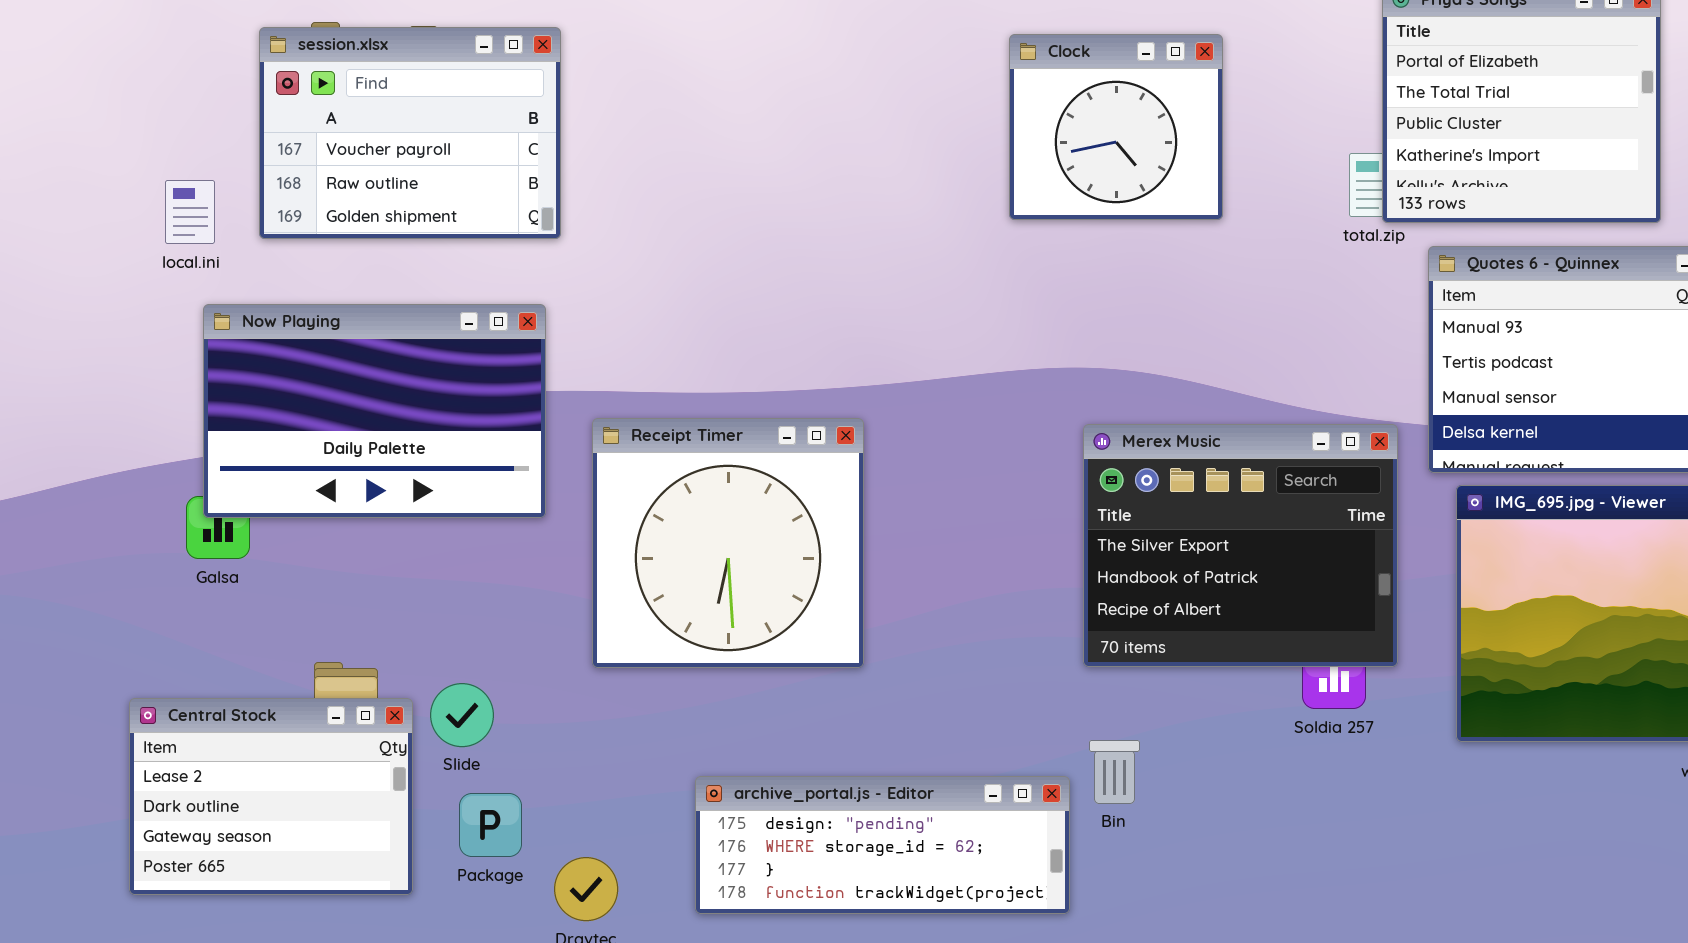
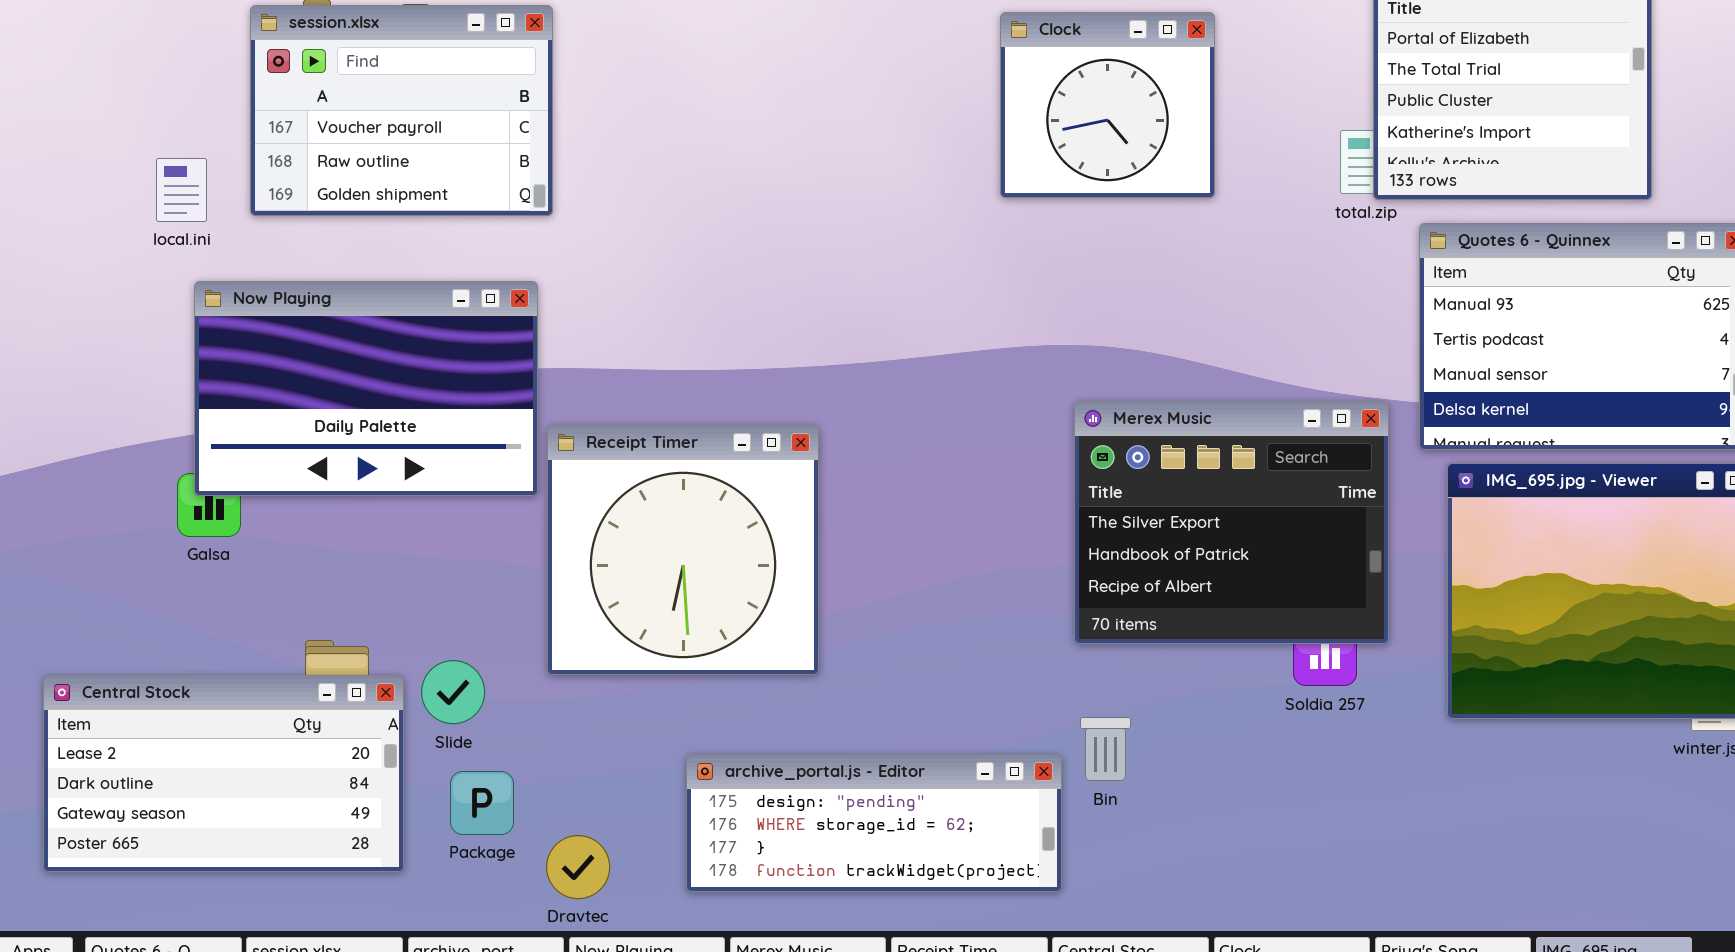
Receipt Timer: [592,418,864,668] -> [547,425,819,675], moved
Central Stock: [129,698,413,895] -> [43,675,404,872], resized

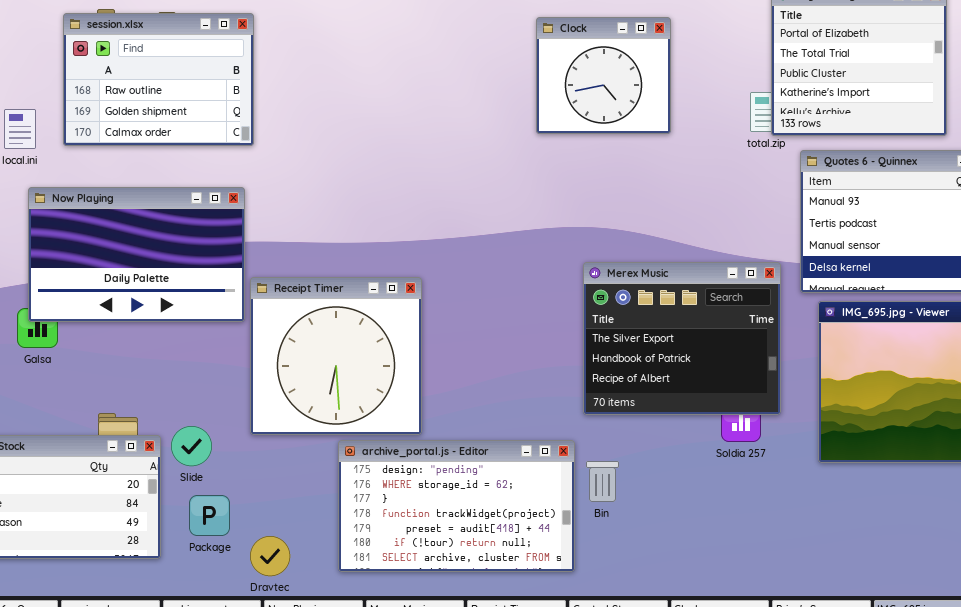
session.xlsx: [250,5,553,216] -> [63,13,254,146], scrolled down 1 row
archive_portal.js - Editor: [686,754,1062,892] -> [338,440,575,572], resized

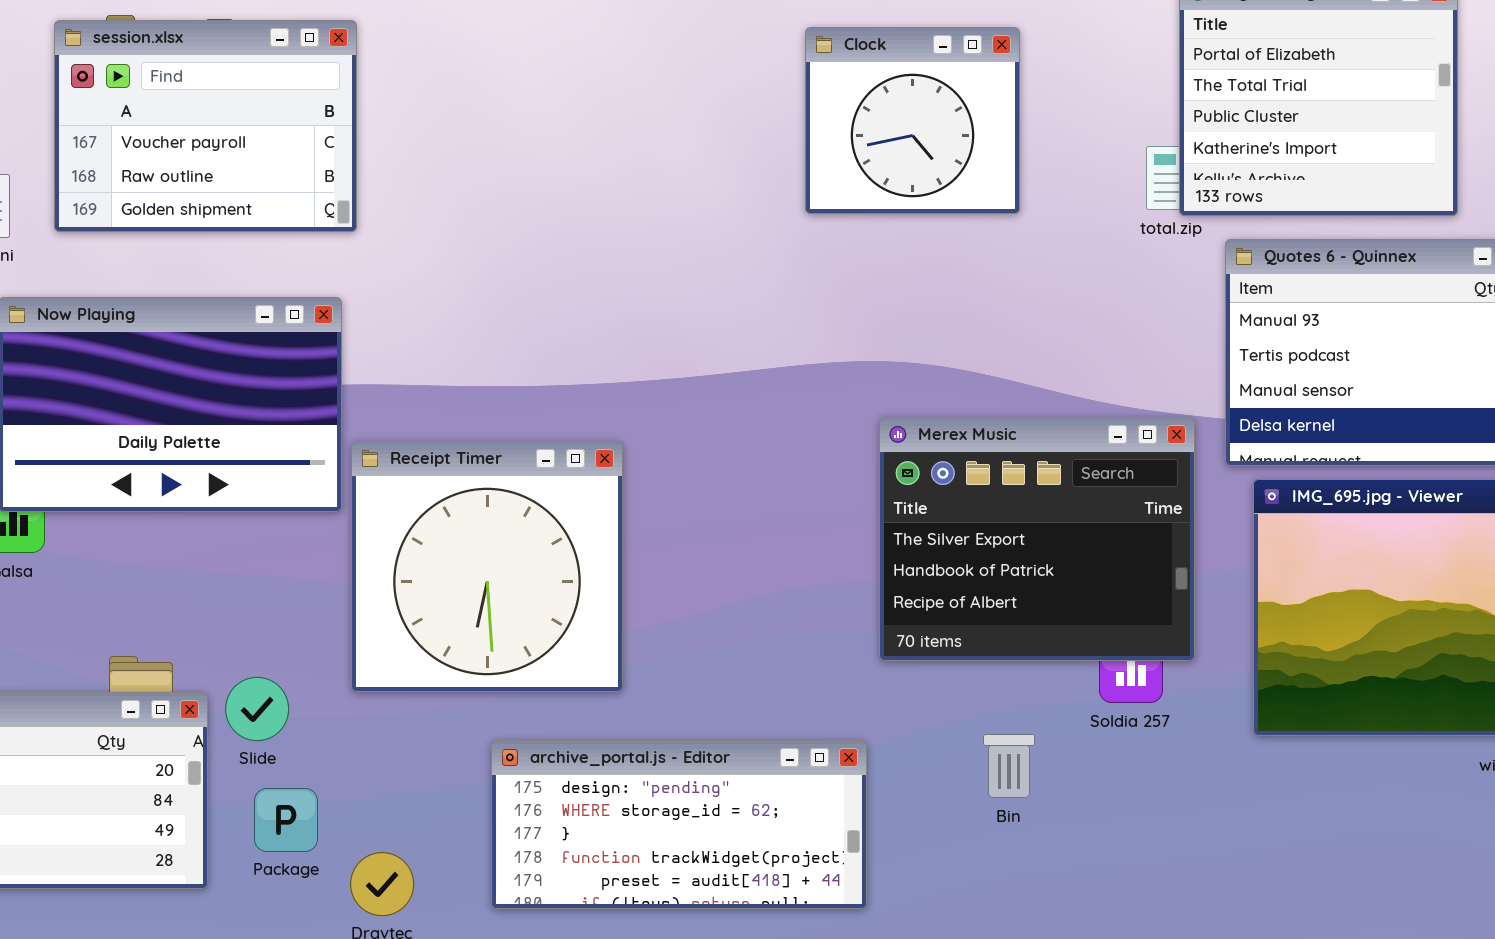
session.xlsx: [63,13,254,146] -> [54,20,357,232], scrolled up 1 row
archive_portal.js - Editor: [338,440,575,572] -> [491,740,867,909], resized
Bin: [586,461,619,502] -> [983,734,1035,798], moved

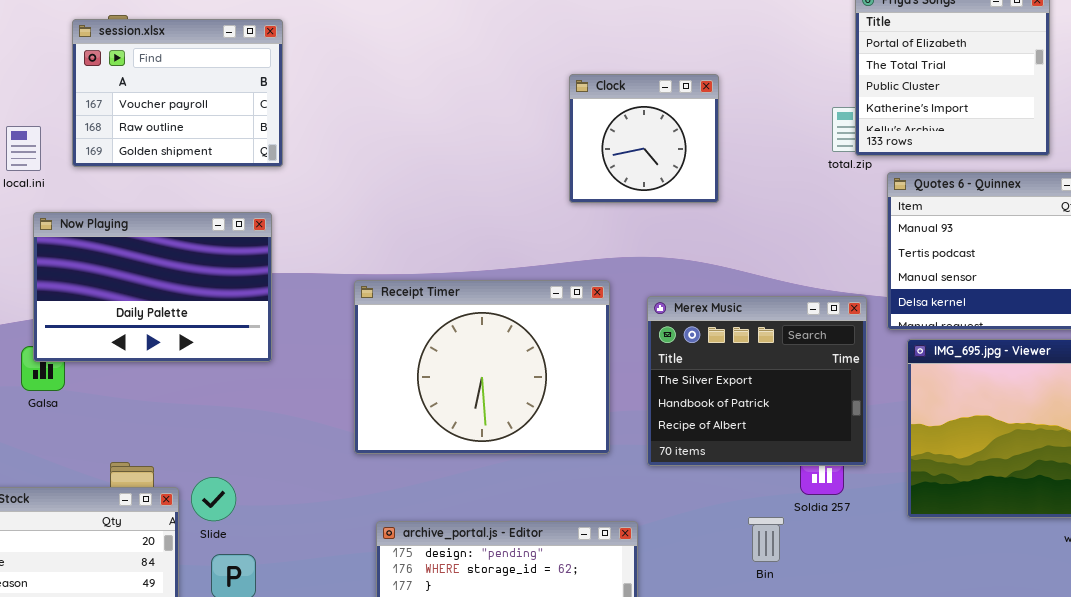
Clock: [805,27,1020,214] -> [569,74,719,203], moved
Receipt Timer: [351,441,623,692] -> [354,280,610,454], moved, resized
Bin: [983,734,1035,798] -> [748,517,784,562], moved

